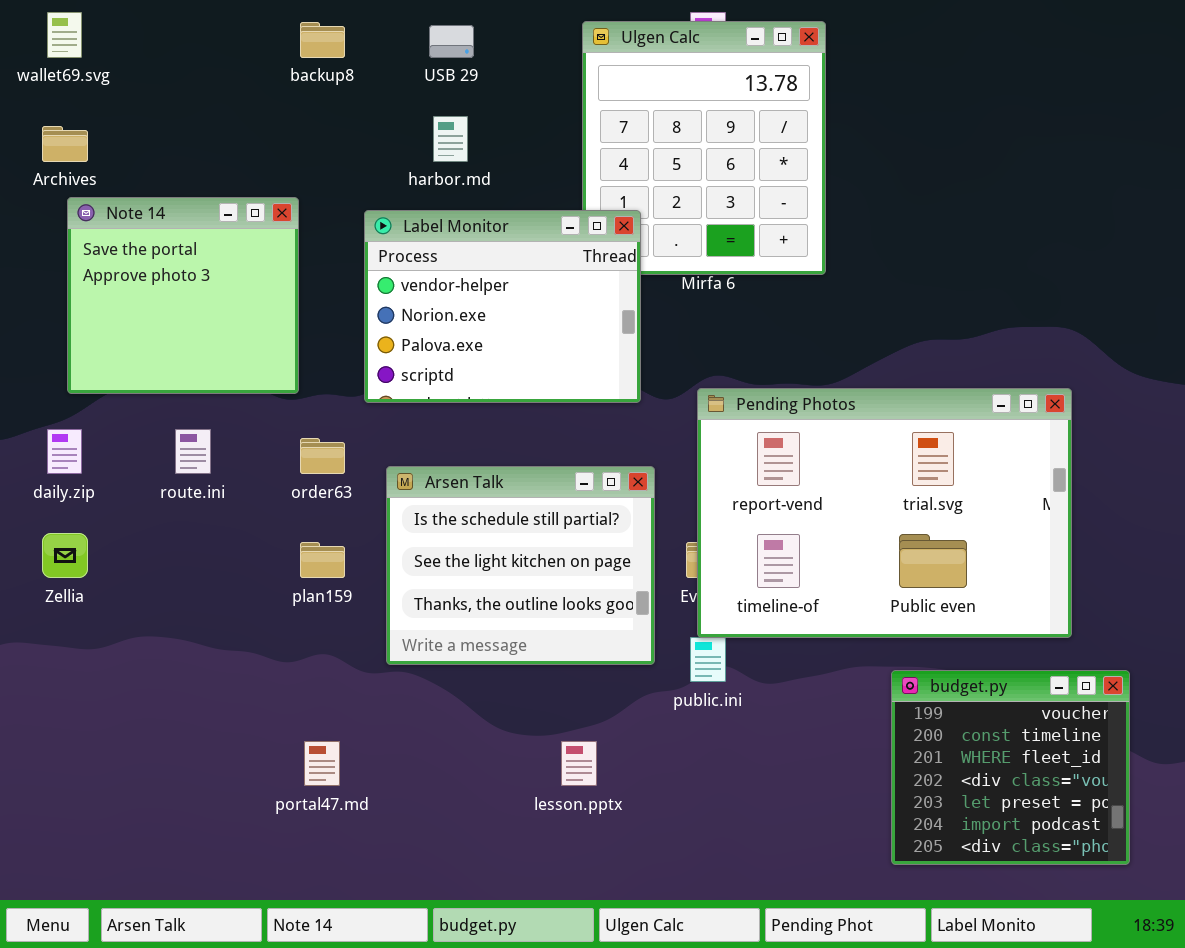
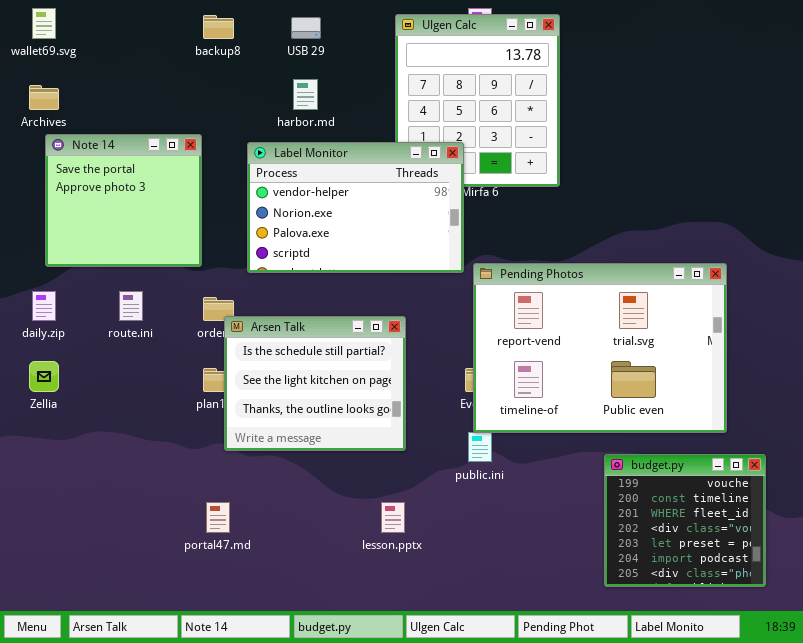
Label Monitor: [364,210,641,403] -> [247,142,464,273], resized
Arsen Talk: [386,466,655,665] -> [224,316,406,451], moved

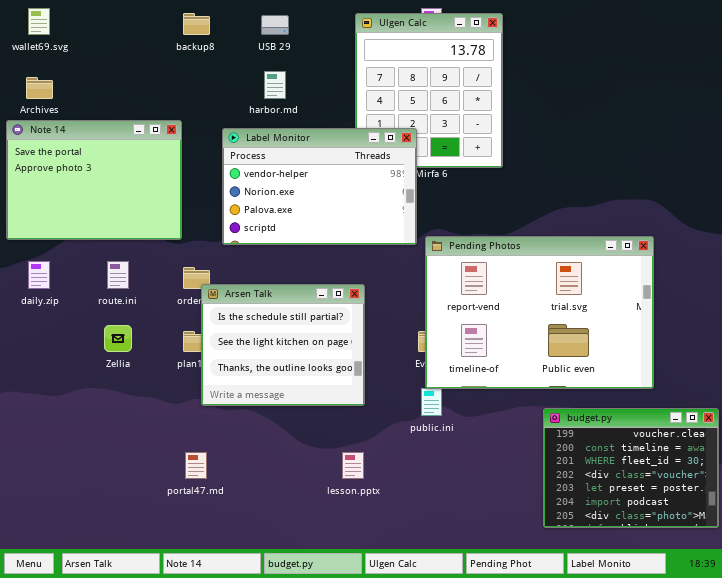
Note 14: [45,134,202,267] -> [6,120,182,240], resized
Zellia: [29,361,59,392] -> [104,325,132,352], moved
budget.py: [604,454,766,587] -> [543,408,719,528], resized

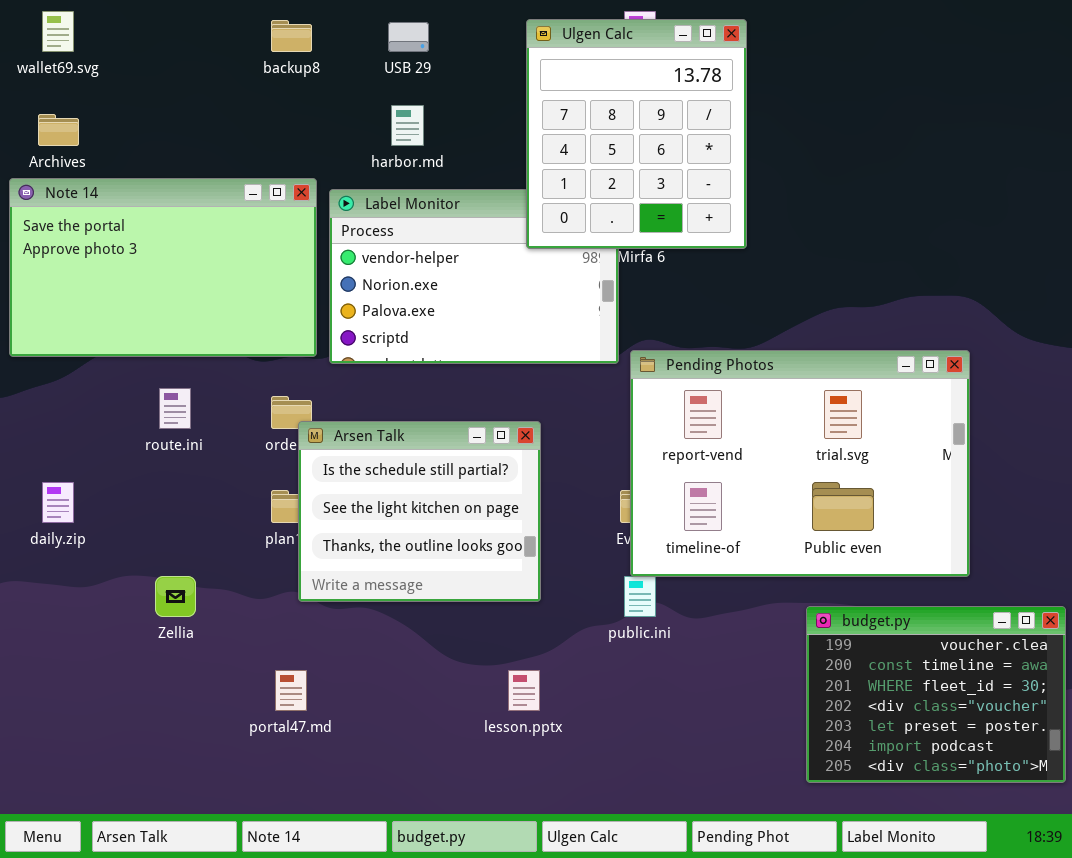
Ulgen Calc: [355,13,503,168] -> [526,19,747,249], raised
Note 14: [6,120,182,240] -> [9,178,317,357], resized
daily.zip: [28,261,50,289] -> [42,482,74,523], moved
Zellia: [104,325,132,352] -> [155,576,196,617], moved

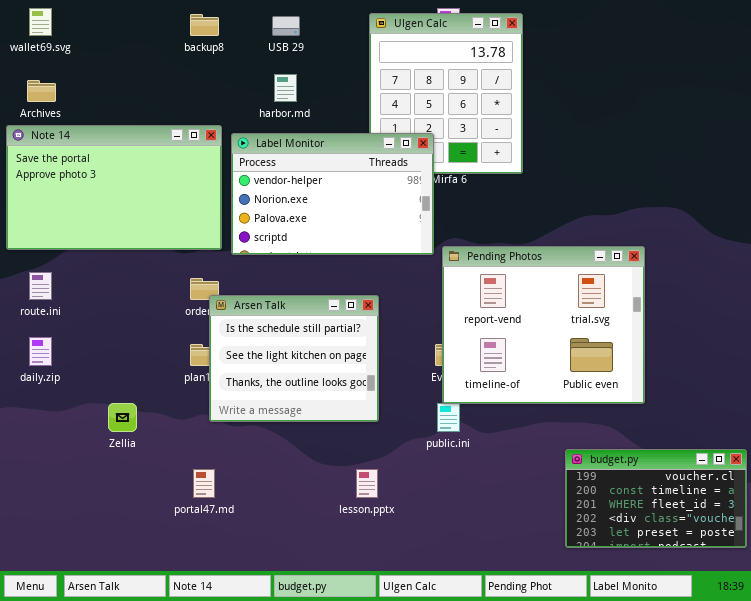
Label Monitor: [329,189,619,364] -> [231,133,434,255], raised
Pending Photos: [630,350,970,577] -> [442,246,645,404], resized
route.ini: [159,388,191,429] -> [29,272,52,300], moved
budget.py: [806,606,1066,783] -> [565,449,747,548], resized

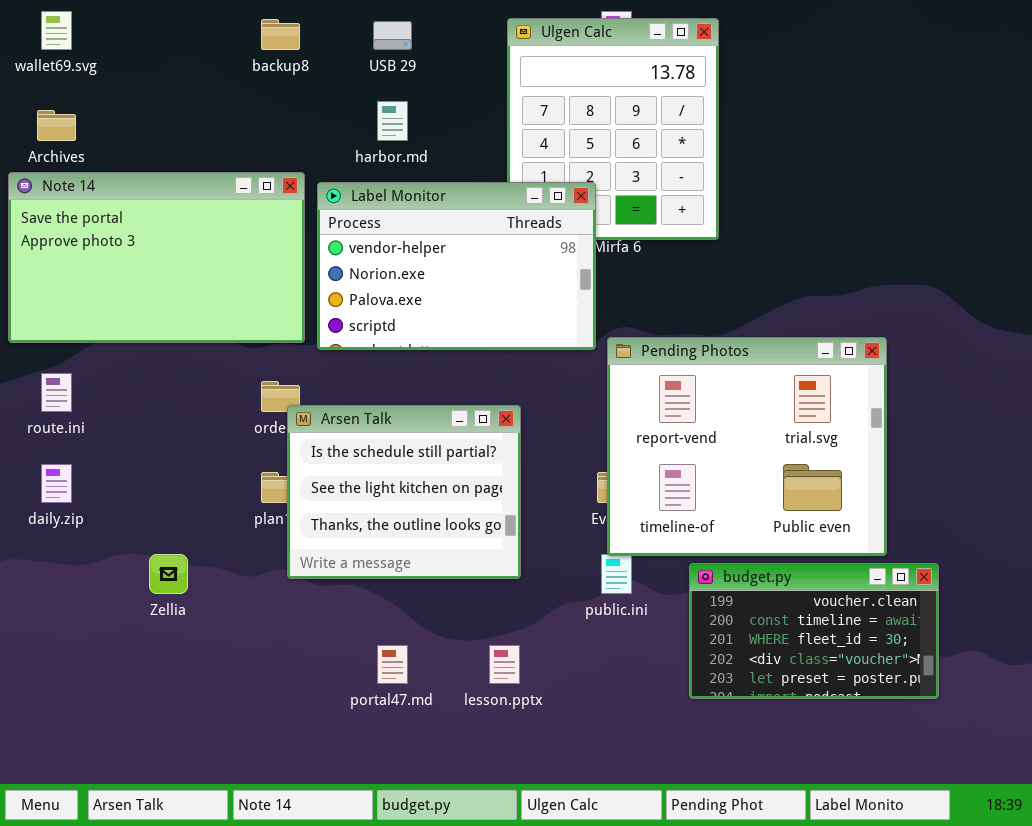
budget.py: [565,449,747,548] -> [689,563,939,699], moved
portal47.md: [193,469,215,498] -> [377,645,408,684], moved

